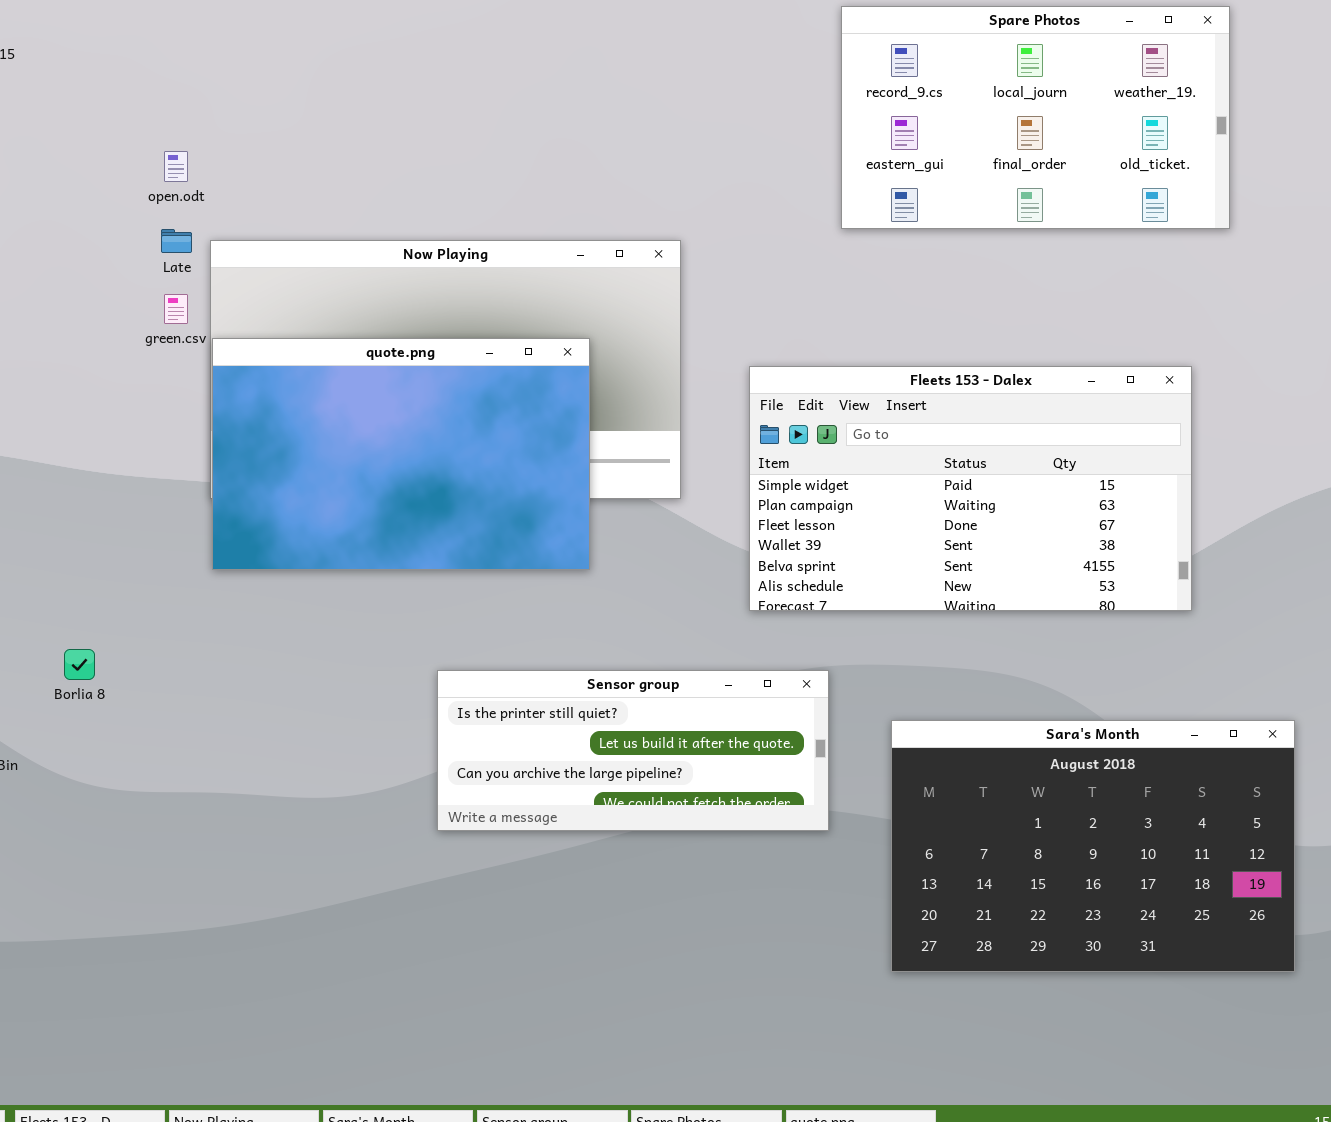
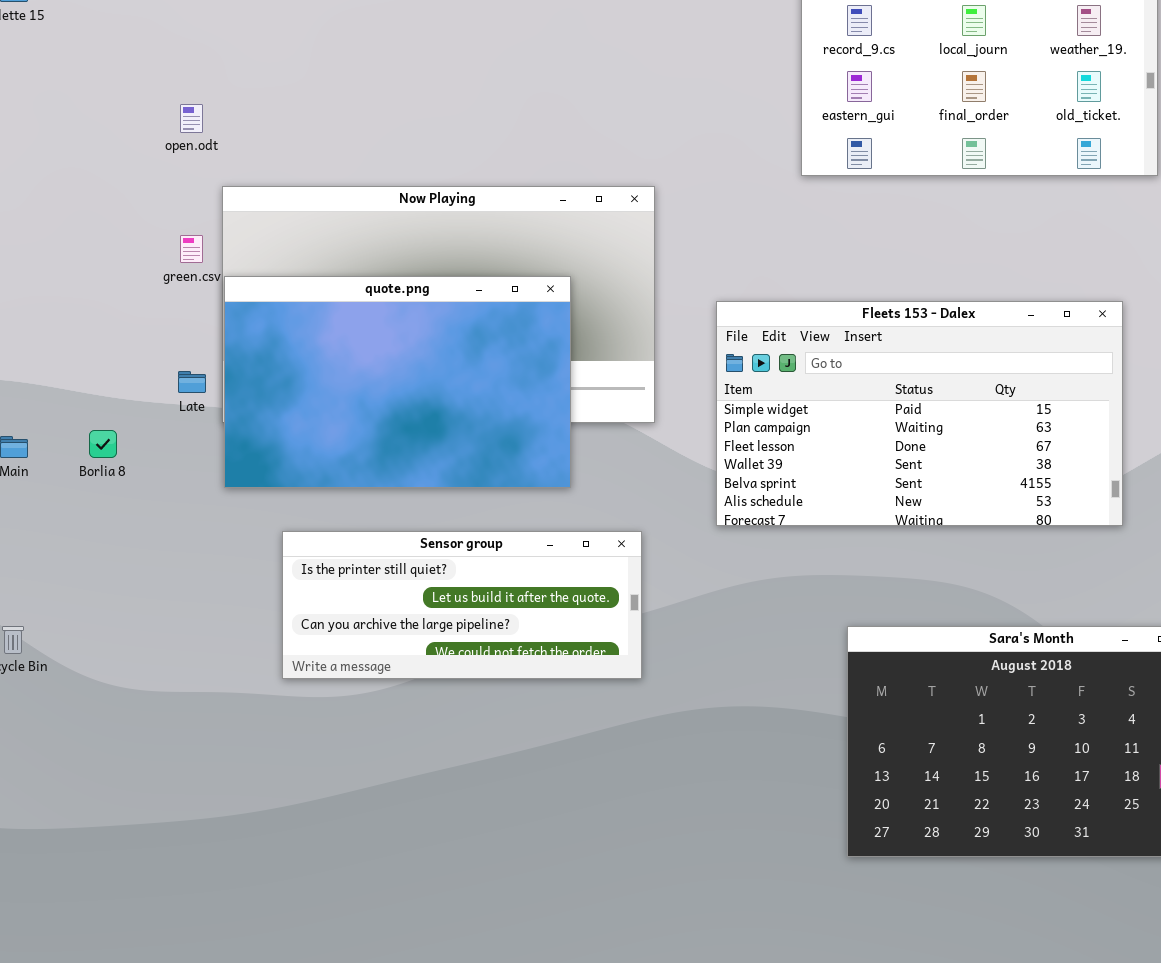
Late: [161,229,192,253] -> [178,371,206,393], moved
Borlia 8: [64,649,95,680] -> [89,430,117,458], moved
Sensor group: [437,670,829,831] -> [282,531,642,679], moved

